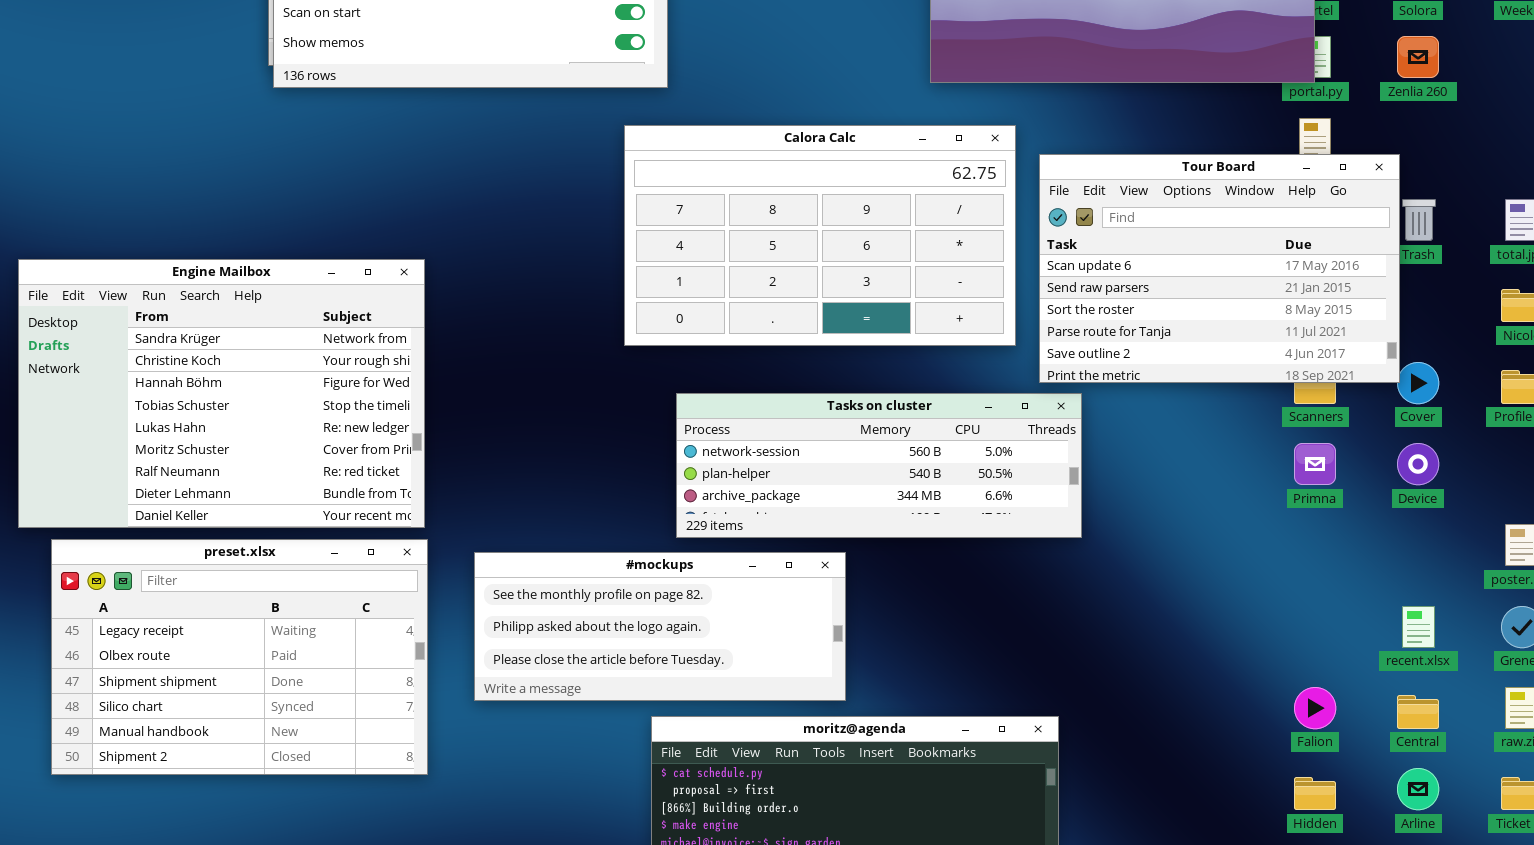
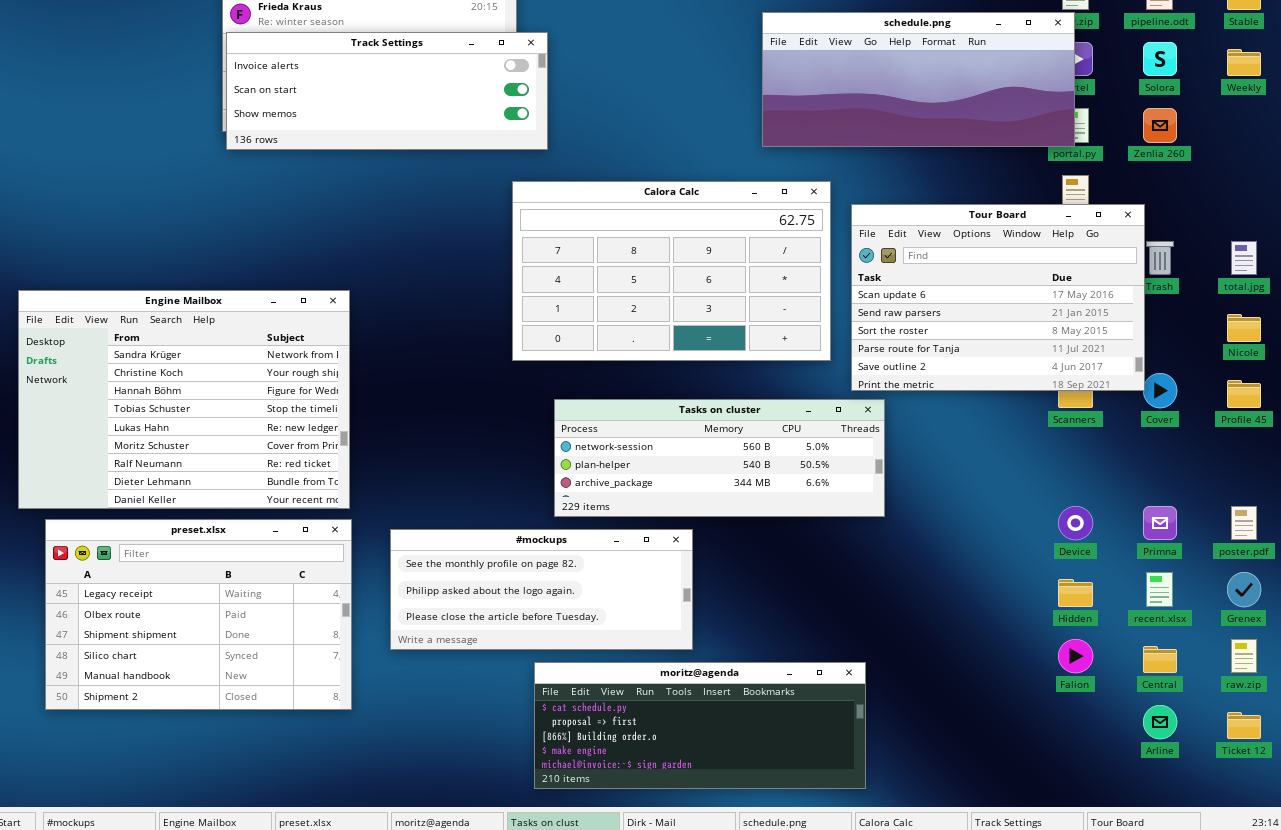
Primna: [1294,443,1336,485] -> [1143,506,1177,540], moved
Device: [1397,443,1439,485] -> [1058,506,1093,540], moved
Hidden: [1294,777,1336,810] -> [1058,579,1093,607], moved

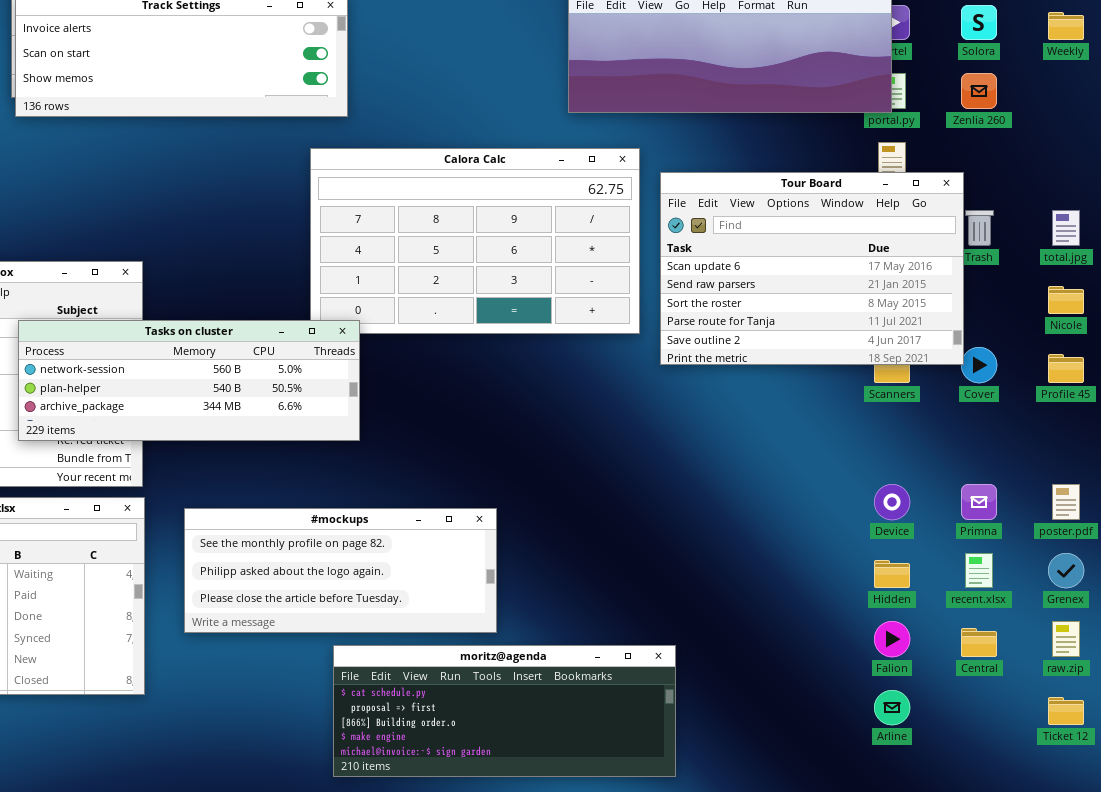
Tasks on cluster: [554,399,885,517] -> [18,320,360,441], moved
Arline: [1143,705,1177,739] -> [874,690,910,725], moved

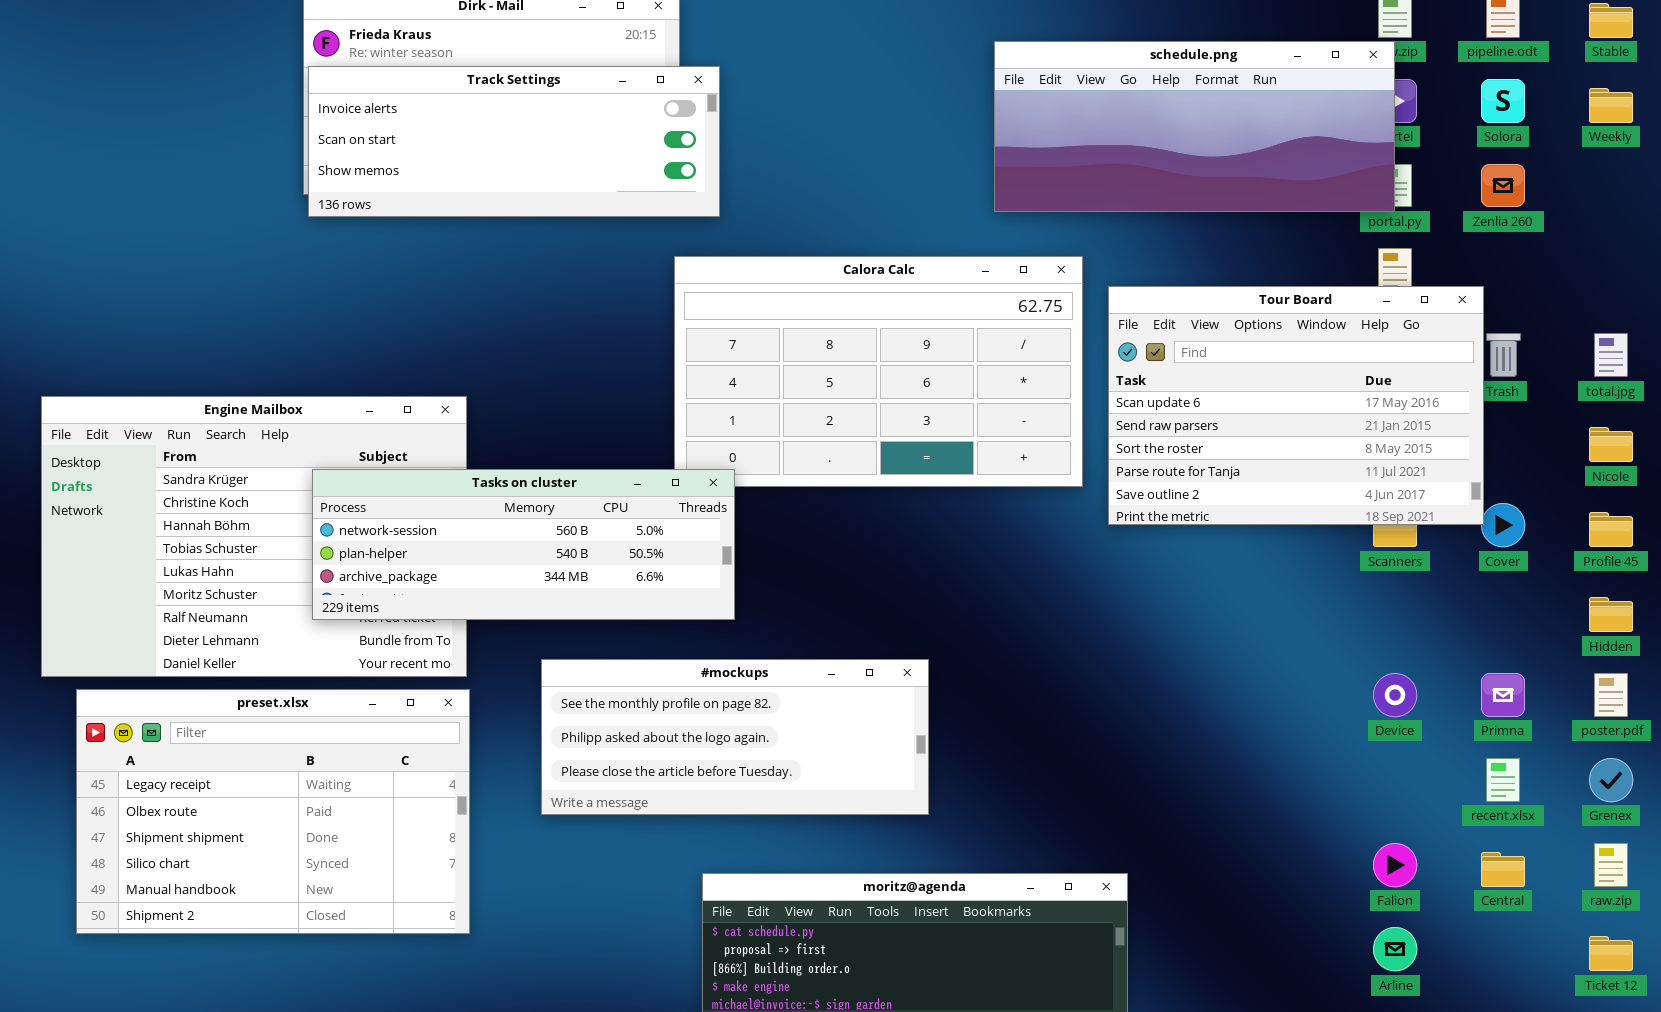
#mockups: [184,508,497,633] -> [541,659,929,815], moved
Hidden: [874,560,910,588] -> [1589,597,1633,632], moved

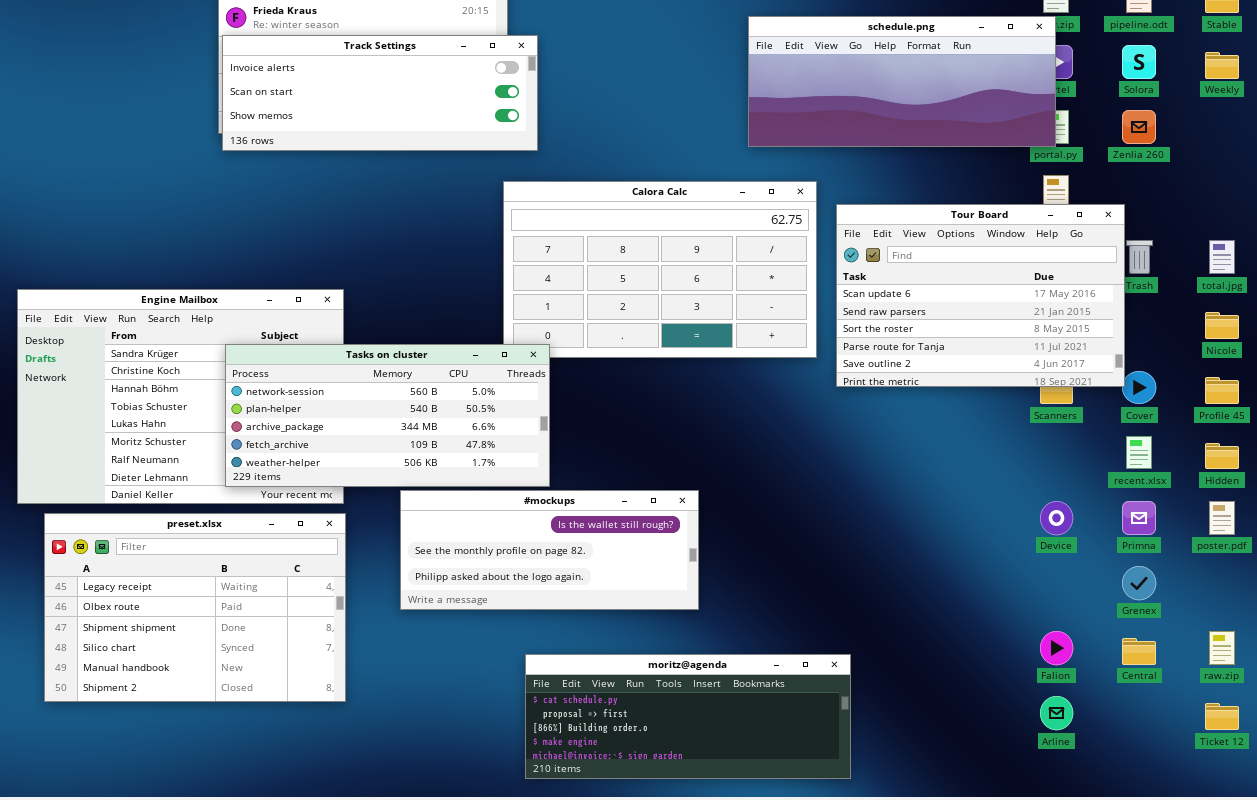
Tasks on cluster: [312,469,735,620] -> [225,344,550,487], resized
#mockups: [541,659,929,815] -> [400,490,699,610], scrolled up 1 row
recent.xlsx: [1486,758,1520,802] -> [1126,436,1152,469], moved
Grenex: [1589,758,1633,802] -> [1122,566,1156,600], moved

